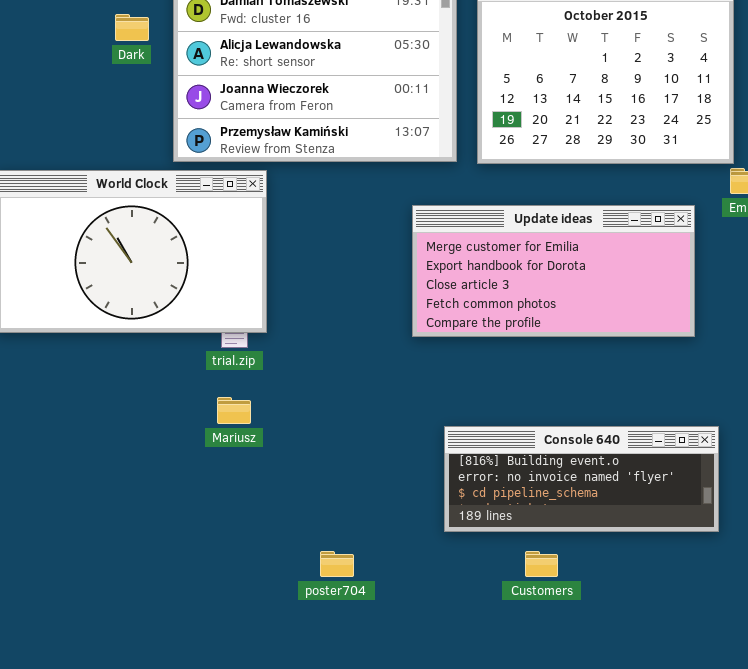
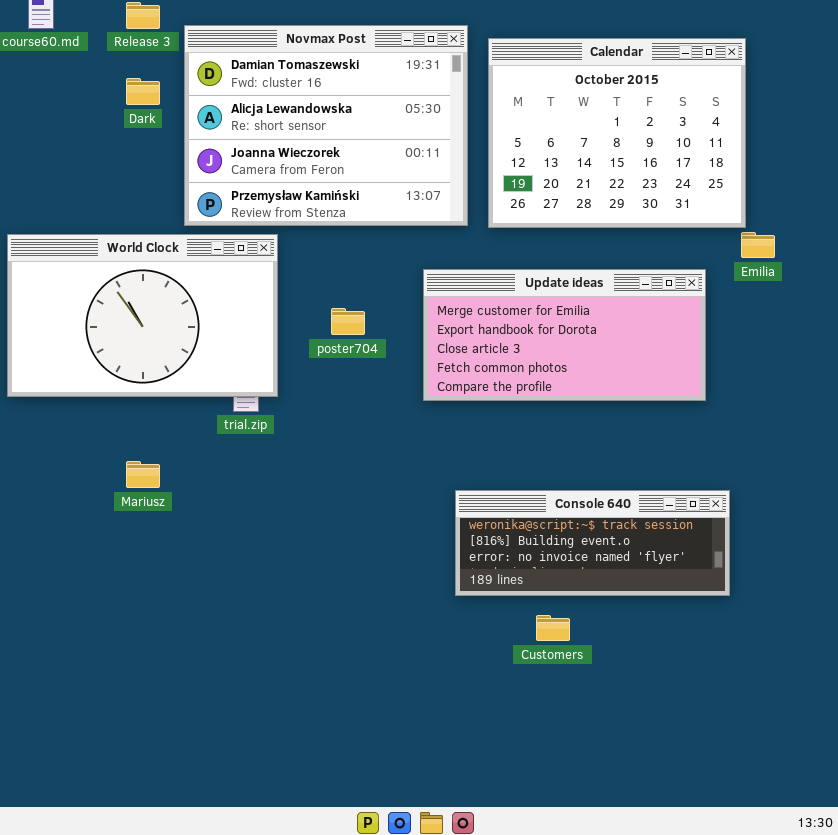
Mariusz: [217,397,251,424] -> [126,461,160,488], moved
Console 640: [444,426,719,532] -> [455,490,730,596], scrolled up 1 row
poster704: [320,551,354,577] -> [331,308,365,335], moved

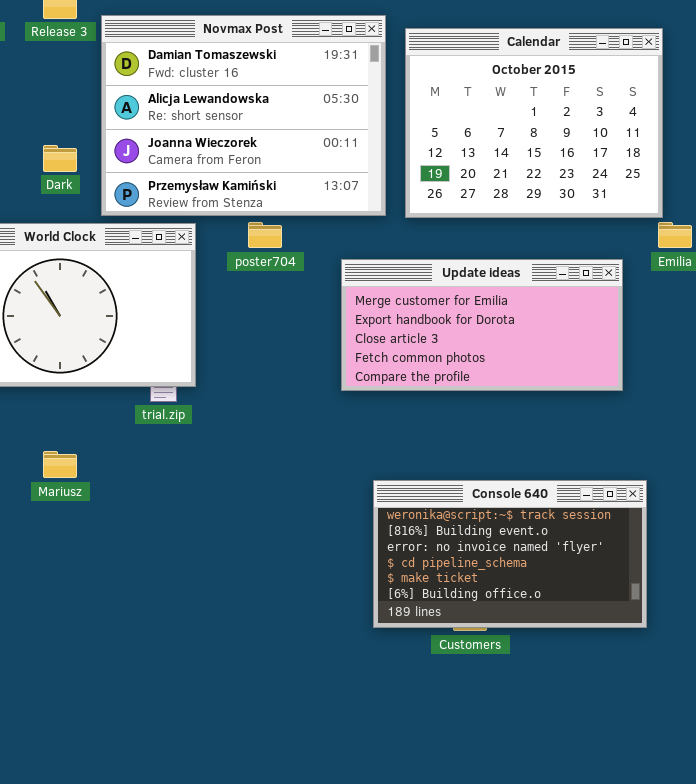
Dark: [126,78,160,105] -> [43,145,77,172], moved
poster704: [331,308,365,335] -> [248,222,282,248], moved
Console 640: [455,490,730,596] -> [373,480,647,628], resized

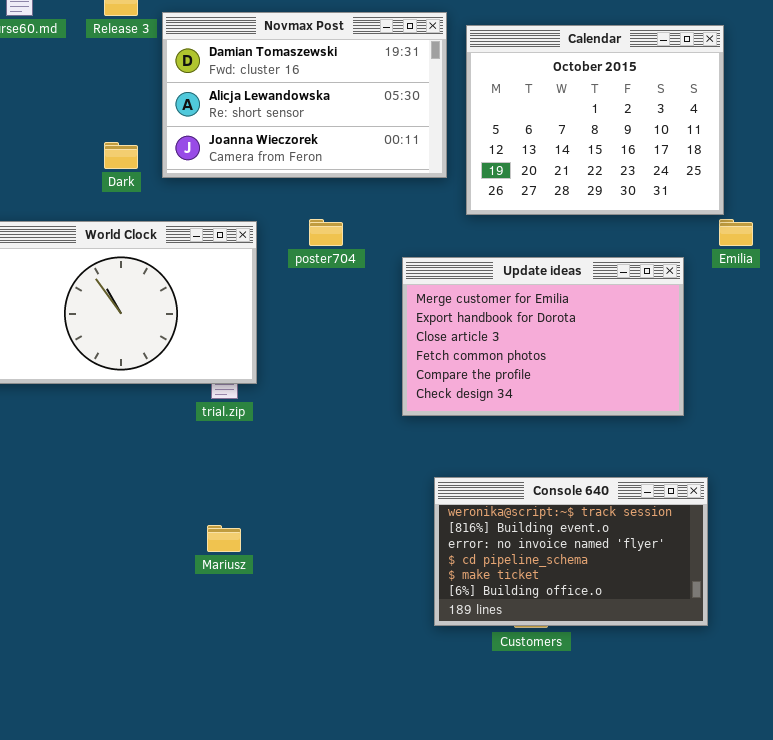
Novmax Post: [101,15,386,216] -> [162,12,447,178], resized
Update ideas: [341,259,623,391] -> [402,257,684,416], resized
Mariusz: [43,451,77,478] -> [207,525,241,552], moved

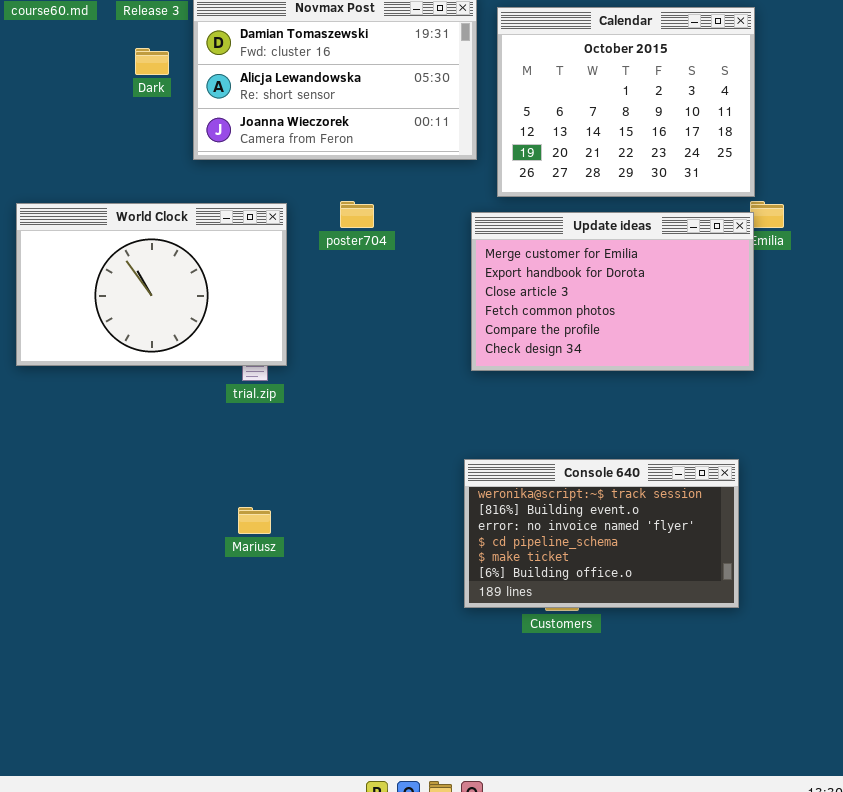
Dark: [104,142,138,169] -> [135,48,169,75], moved
Update ideas: [402,257,684,416] -> [471,212,754,371], moved

